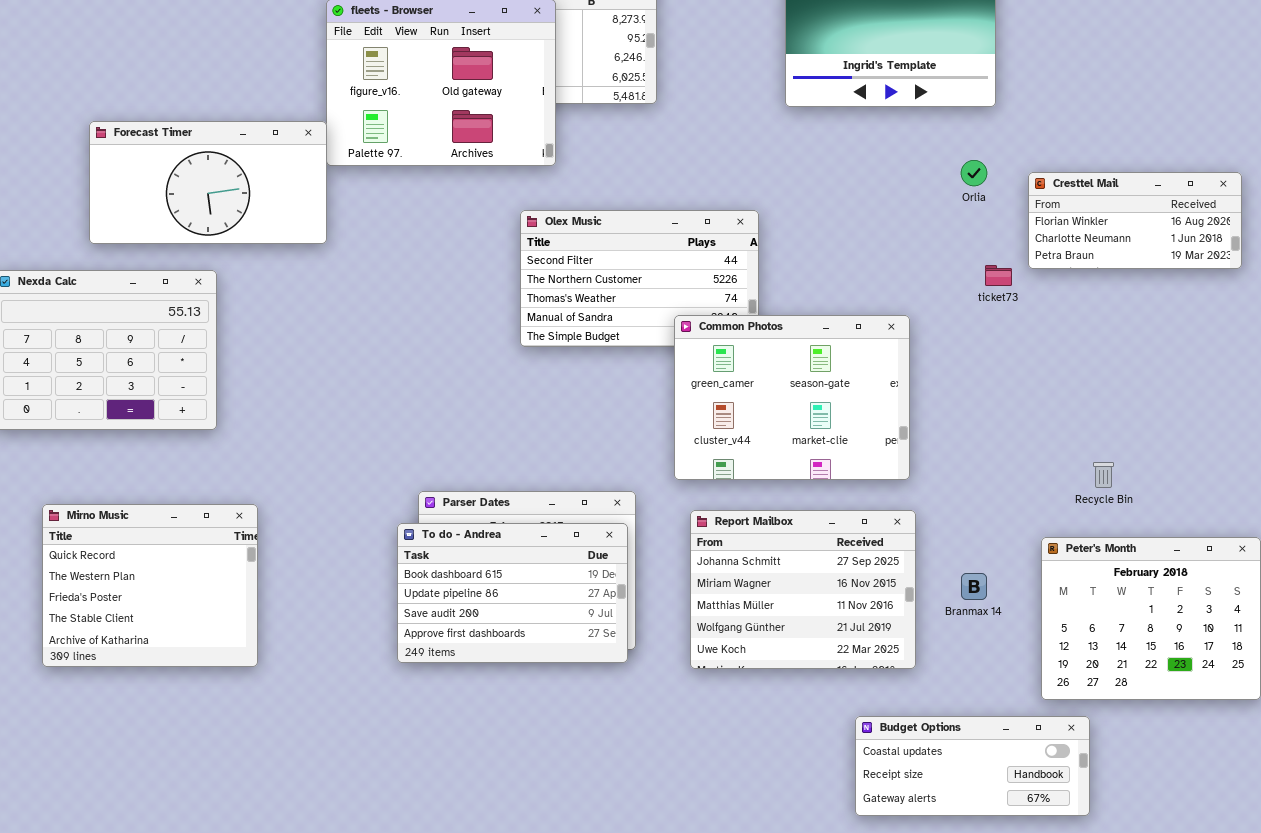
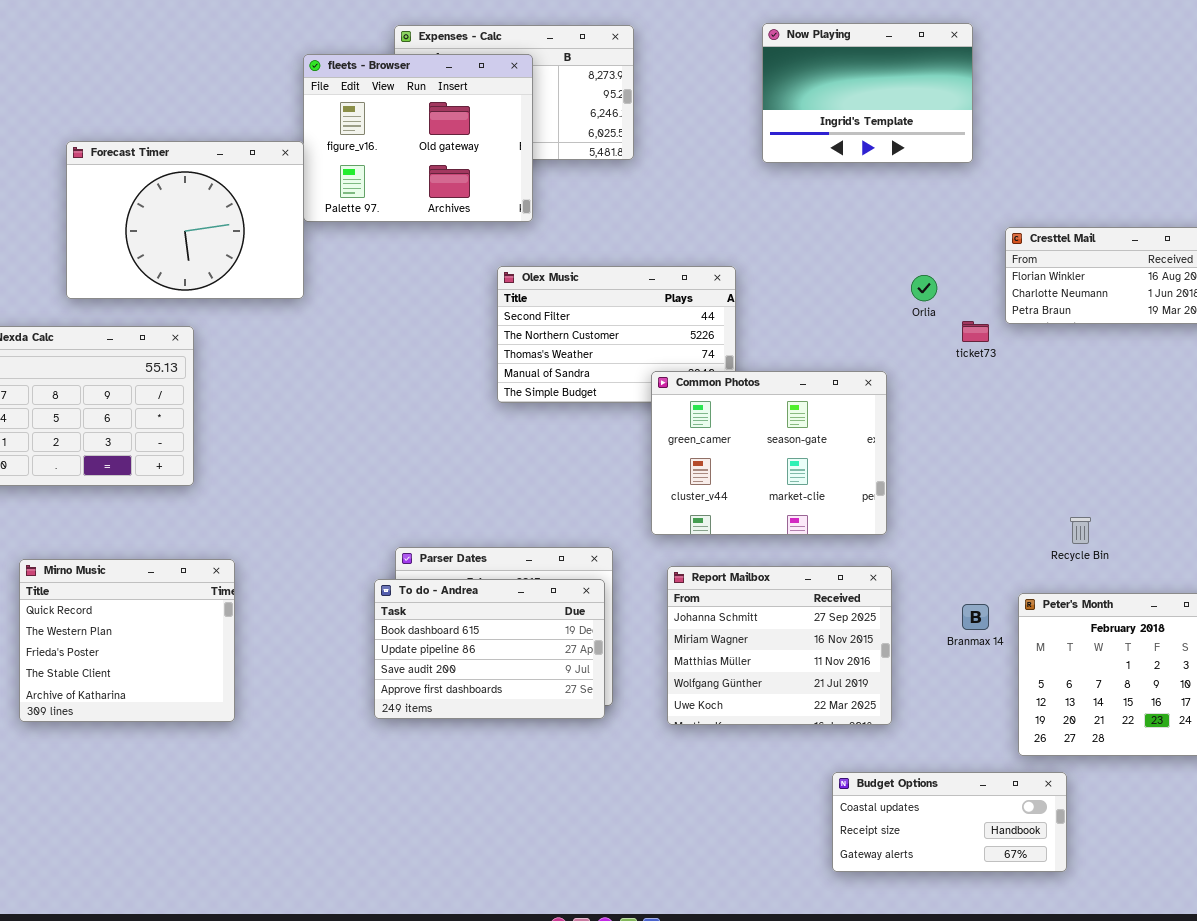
Forecast Timer: [89,121,327,244] -> [66,141,304,299], resized
Orlia: [961,160,987,186] -> [911,275,937,301], moved
Branmax 14: [961,573,987,600] -> [962,604,989,630], moved

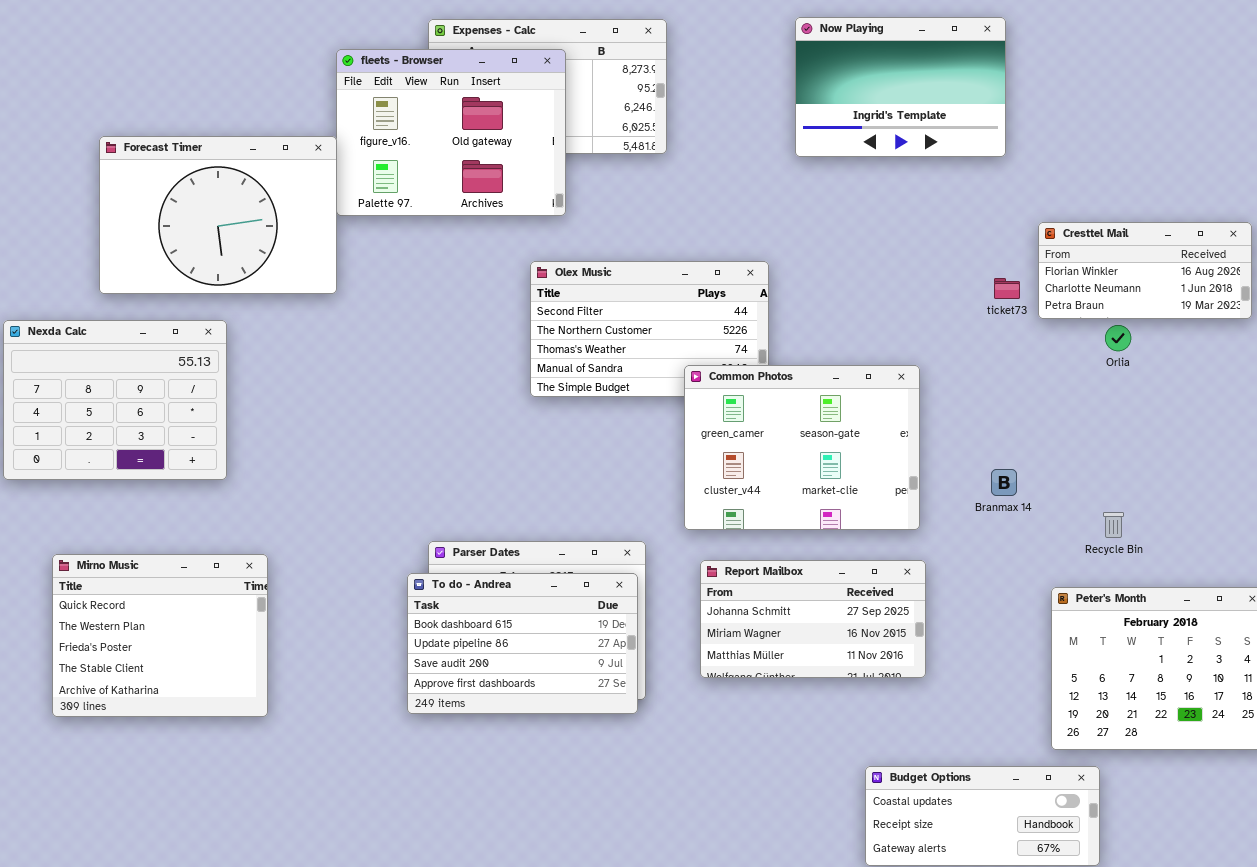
Orlia: [911,275,937,301] -> [1105,325,1131,351], moved
ticket73: [962,321,989,342] -> [994,278,1020,299], moved
Report Mailbox: [667,566,892,725] -> [700,560,926,678], resized
Branmax 14: [962,604,989,630] -> [991,469,1017,496], moved

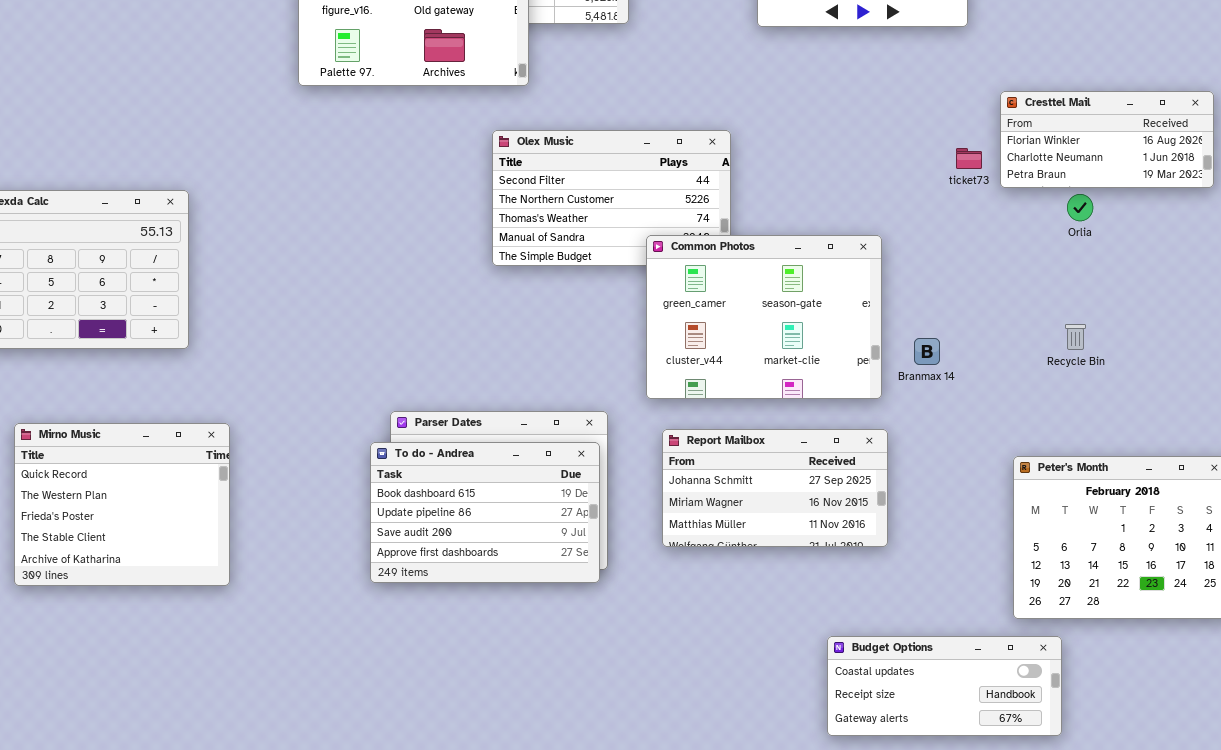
Forecast Timer: [99,136,337,294] -> none, closed
Branmax 14: [991,469,1017,496] -> [914,338,940,365], moved
Recycle Bin: [1103,512,1124,538] -> [1065,324,1086,350], moved

